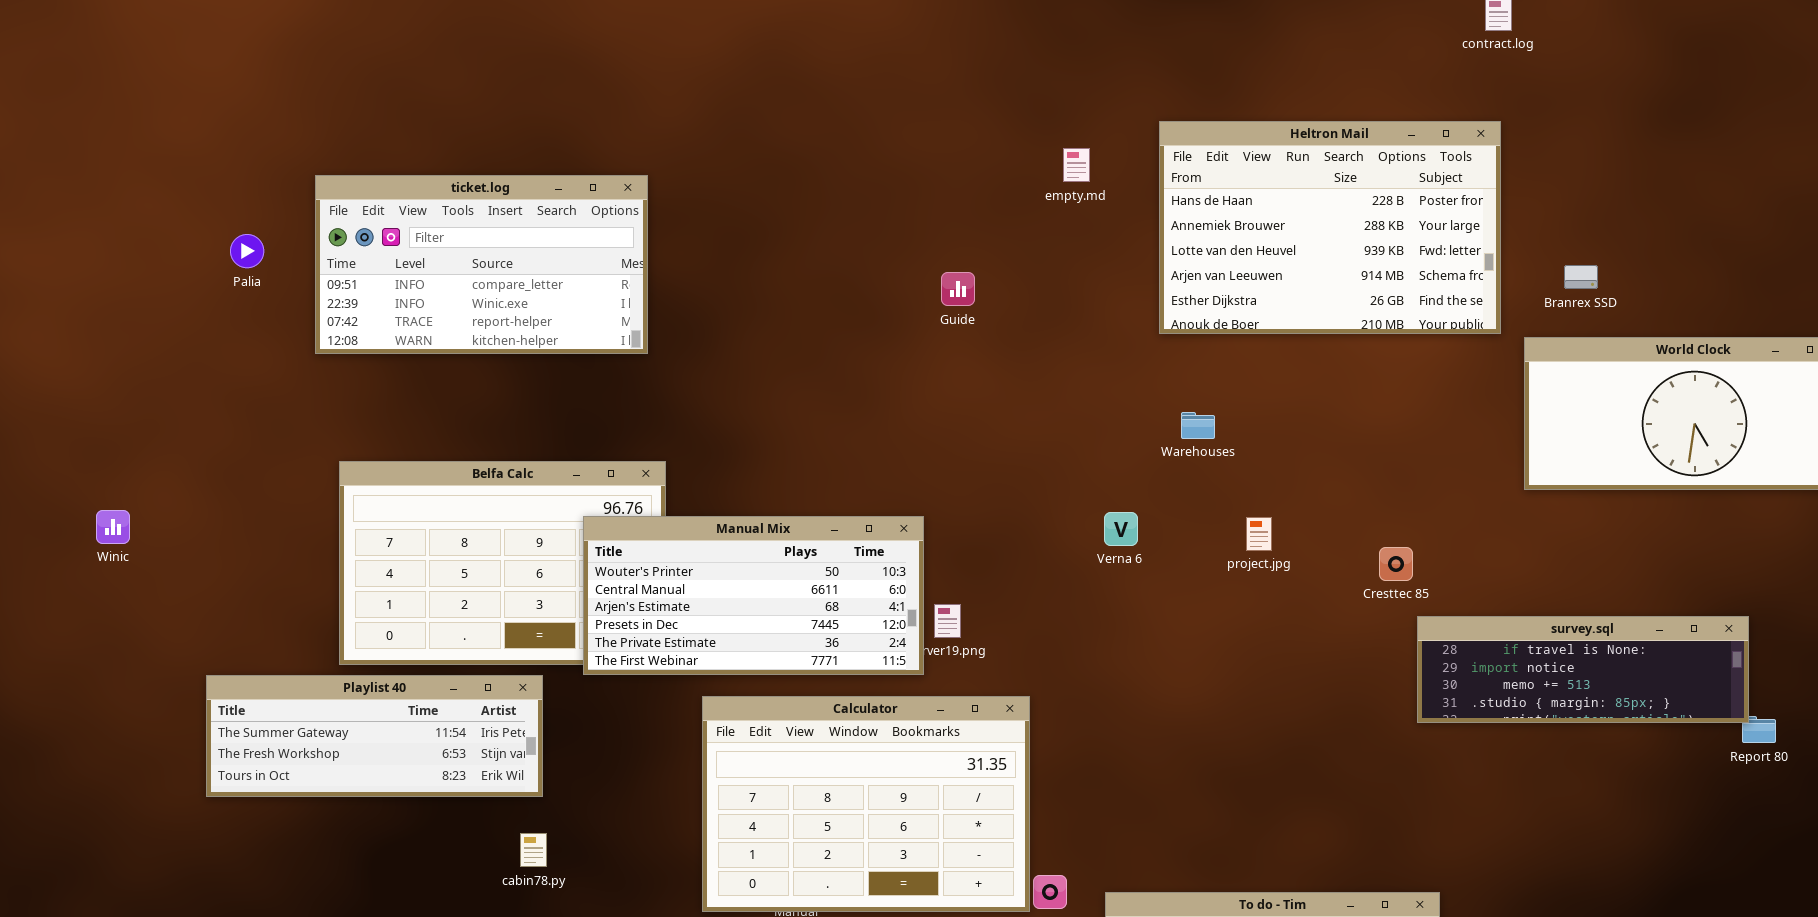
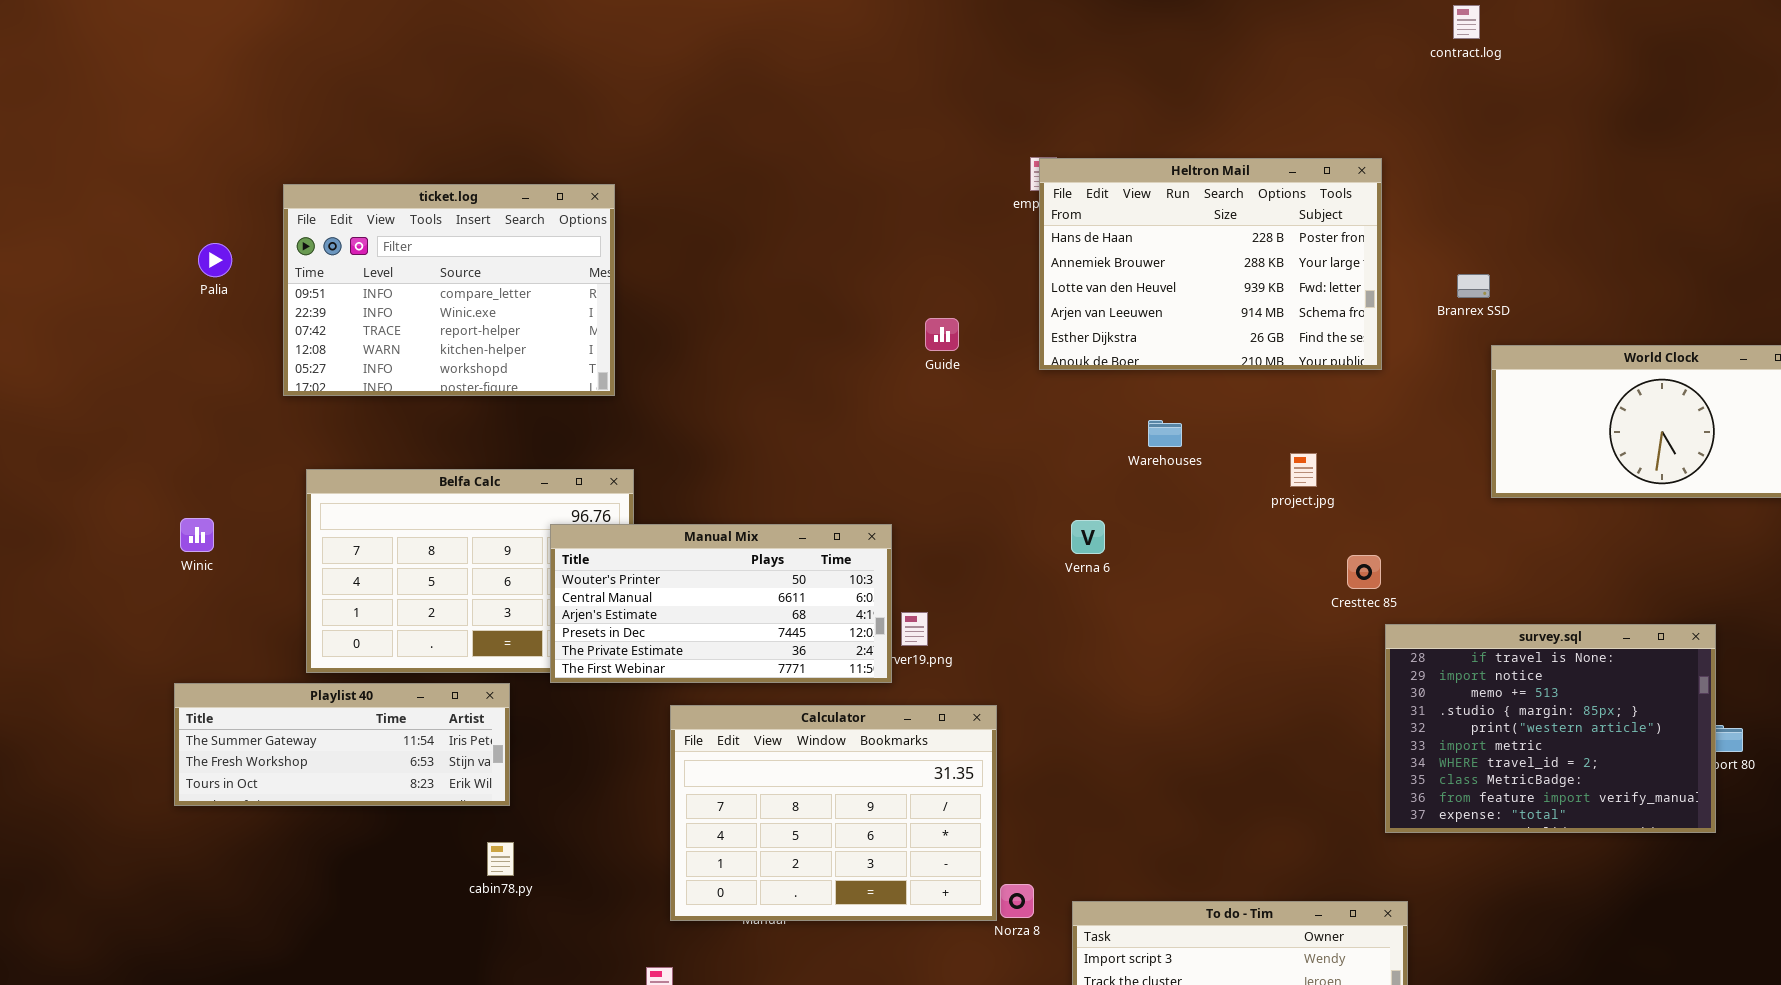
Heltron Mail: [1159,121,1501,334] -> [1039,158,1382,370], moved
ticket.log: [315,175,648,354] -> [283,184,615,396], resized
Branrex SSD: [1564,265,1598,289] -> [1457,274,1490,298], moved
Guide: [941,272,975,306] -> [925,318,959,351], moved
Winic: [96,510,130,544] -> [180,518,214,552], moved
project.jpg: [1246,517,1272,551] -> [1290,453,1317,487], moved
survey.sql: [1417,616,1749,723] -> [1385,624,1716,833], resized

